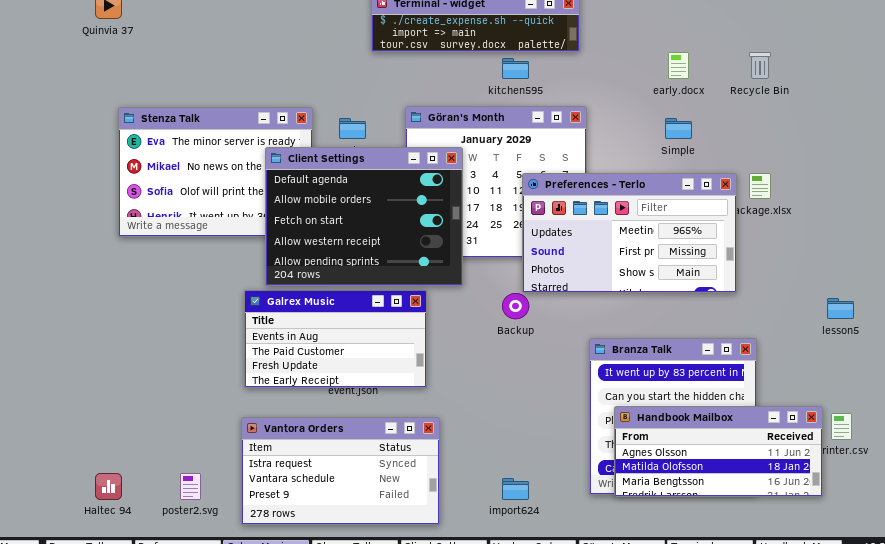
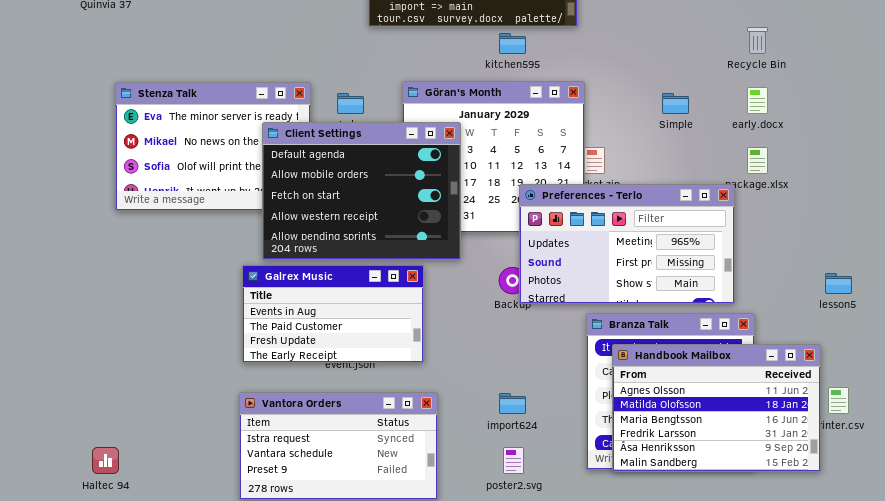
early.docx: [668,52,689,79] -> [747,87,768,114], moved
Preferences - Terlo: [522,173,737,293] -> [519,184,735,304], moved
Handbook Mailbox: [614,406,823,497] -> [612,344,821,472], resized
poster2.svg: [180,473,201,500] -> [503,447,524,474], moved
import624: [502,478,529,500] -> [499,393,526,414], moved

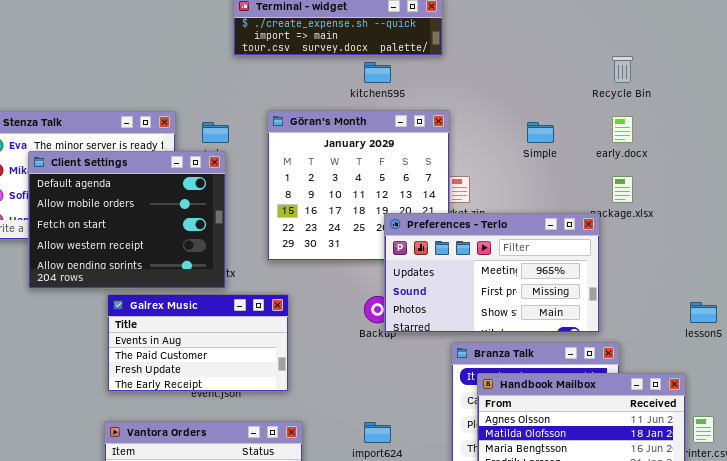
Client Settings: [262,122,461,260] -> [28,151,226,289], moved

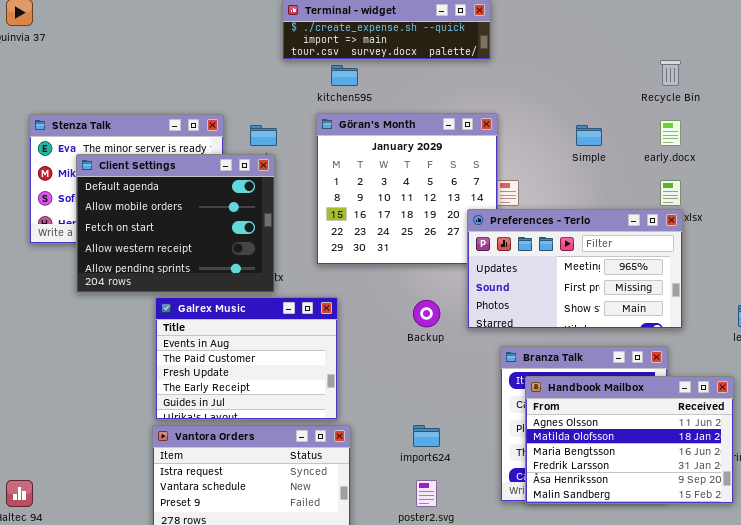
kitchen595: [364,62,391,83] -> [331,65,358,86], moved
Preferences - Terlo: [384,213,600,333] -> [467,209,683,329], moved
Galrex Music: [107,294,289,392] -> [155,297,338,420], resized

